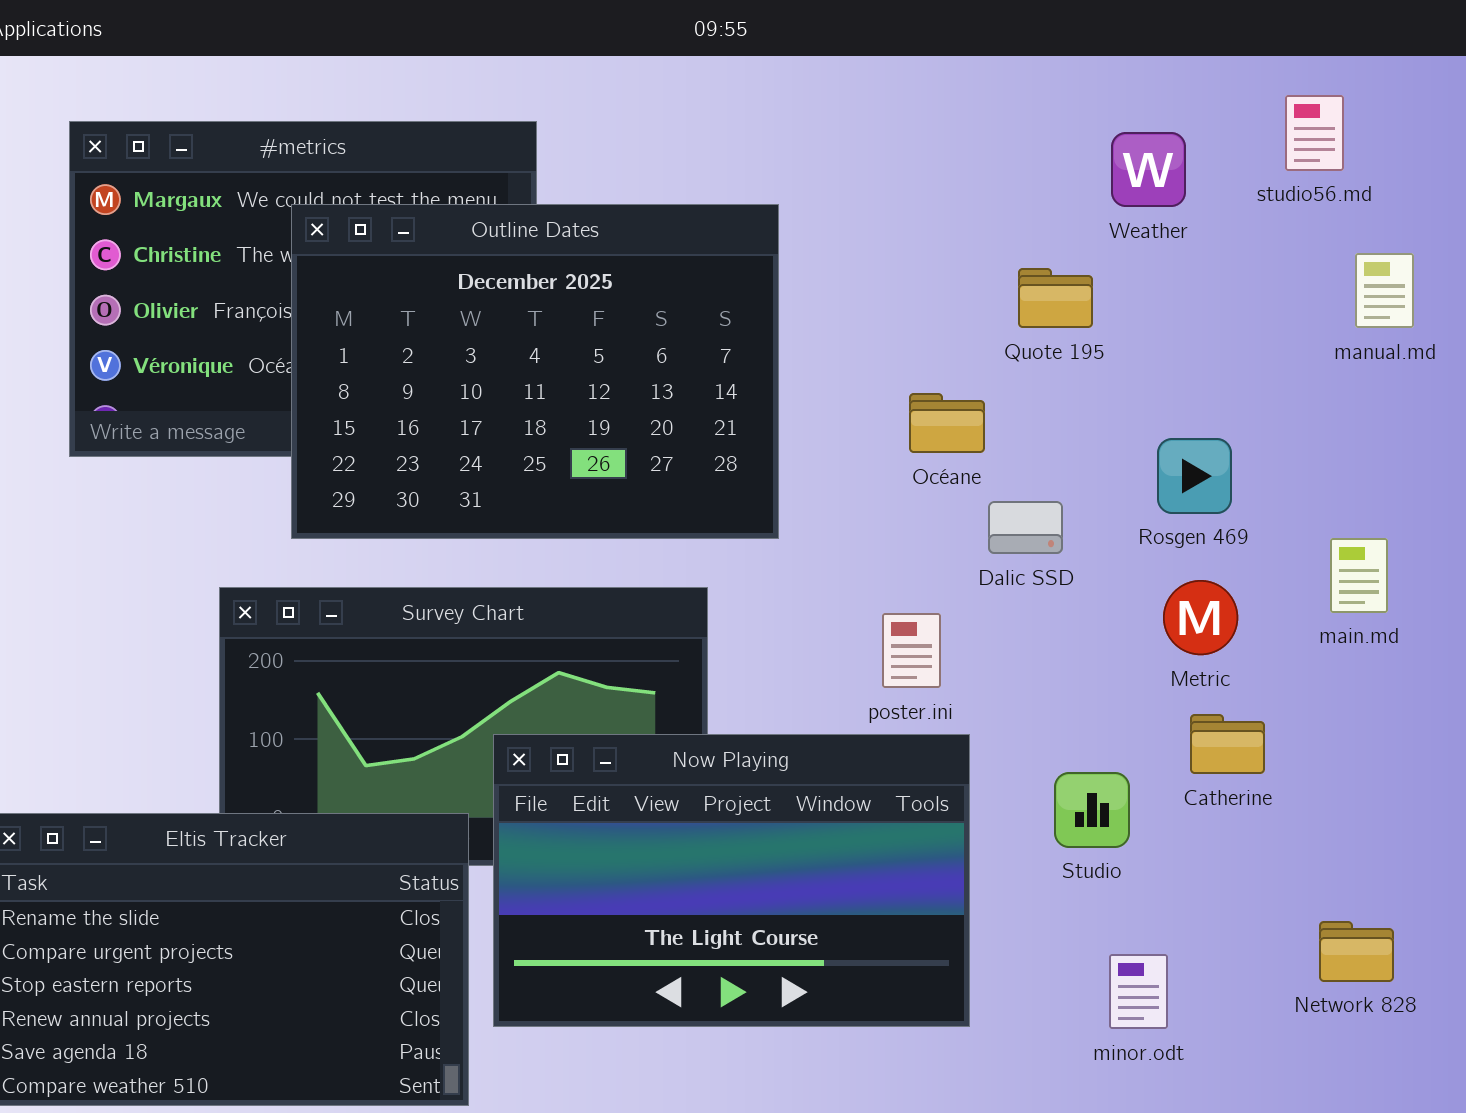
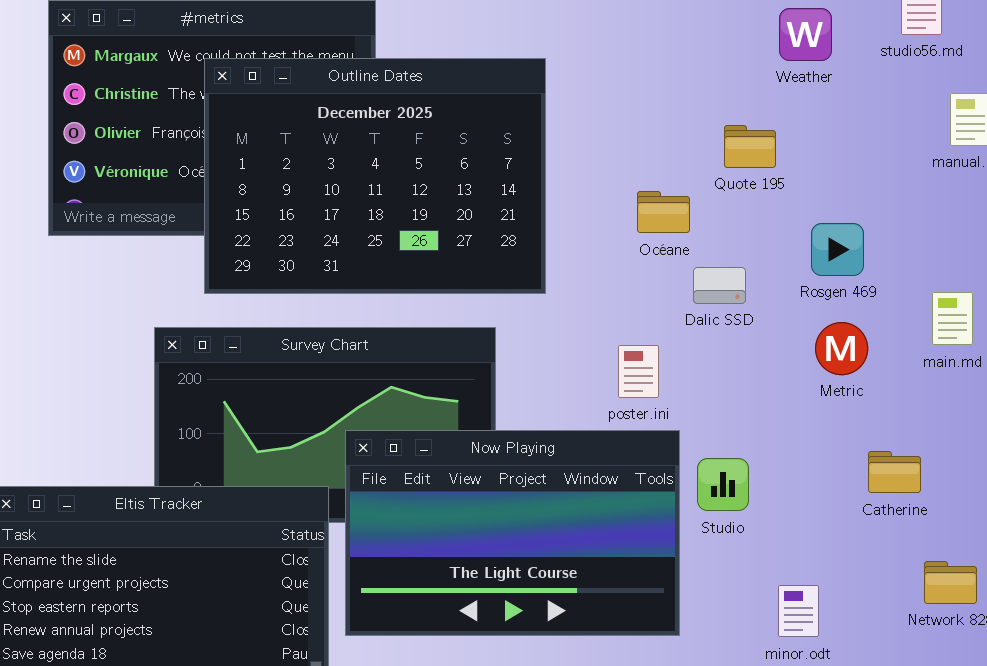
Quote 195: [1018,268,1093,328] -> [724,125,776,168], moved
Catherine: [1190,714,1265,774] -> [868,451,921,493], moved
Studio: [1054,772,1130,848] -> [697,458,749,511], moved

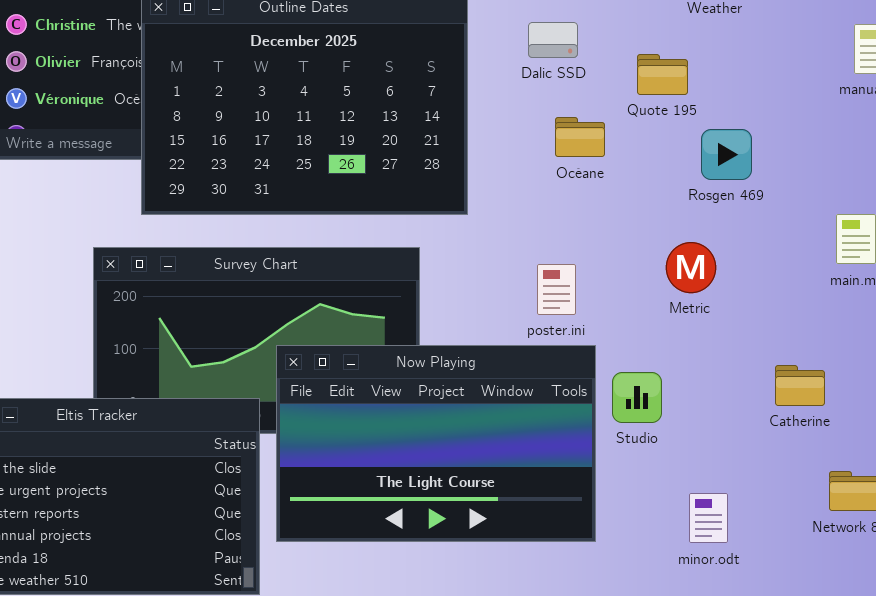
Rosgen 469: [811,223,864,276] -> [701,129,752,180], moved
Dalic SSD: [693,267,746,304] -> [528,22,578,58], moved
Metric: [815,322,868,375] -> [666,242,716,293], moved

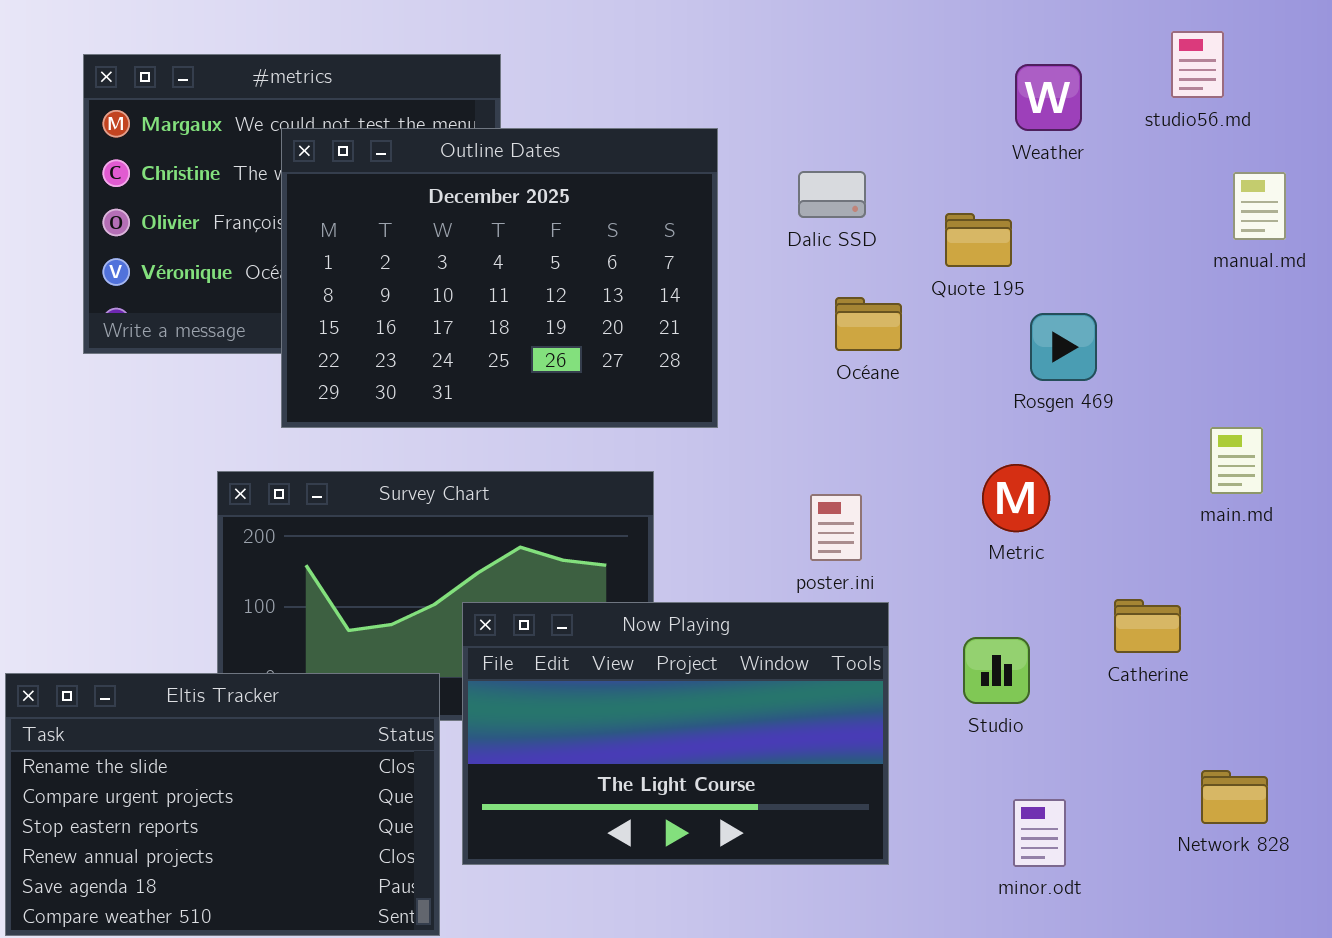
Catherine: [775,365,825,406] -> [1114,599,1181,653], moved
Studio: [612,372,662,423] -> [963,637,1030,704], moved

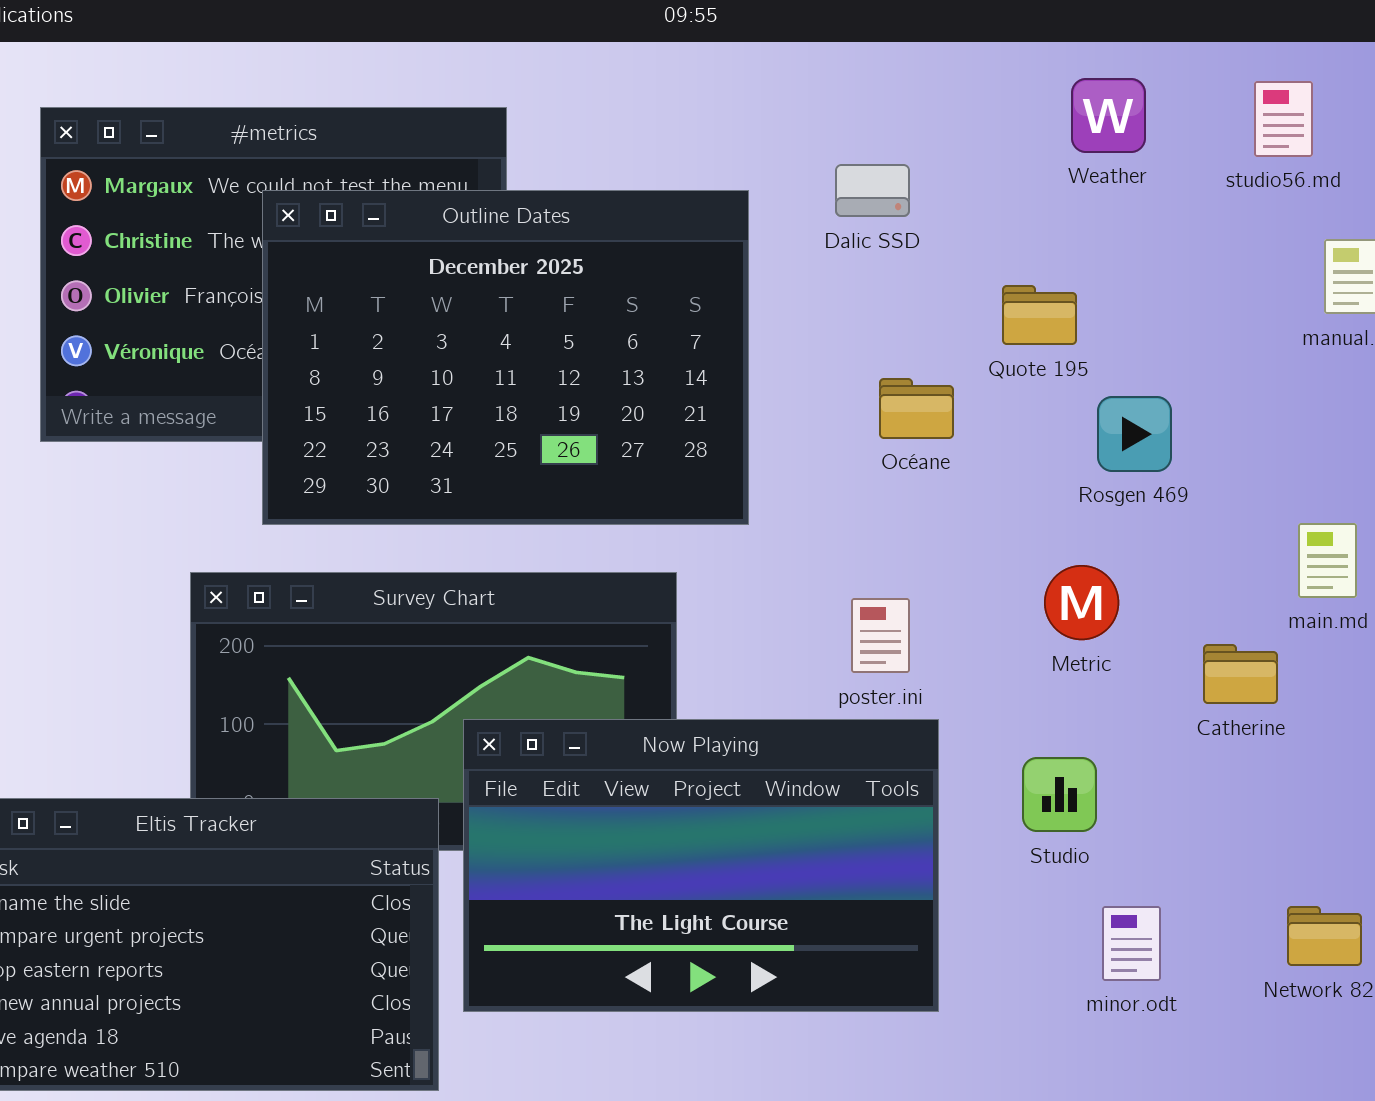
Weather: [1015,64,1082,131] -> [1071,78,1146,153], moved
Dalic SSD: [798,171,866,218] -> [835,164,910,217], moved
Catherine: [1114,599,1181,653] -> [1203,644,1278,704], moved
minor.odt: [1013,799,1066,867] -> [1102,906,1161,981], moved

